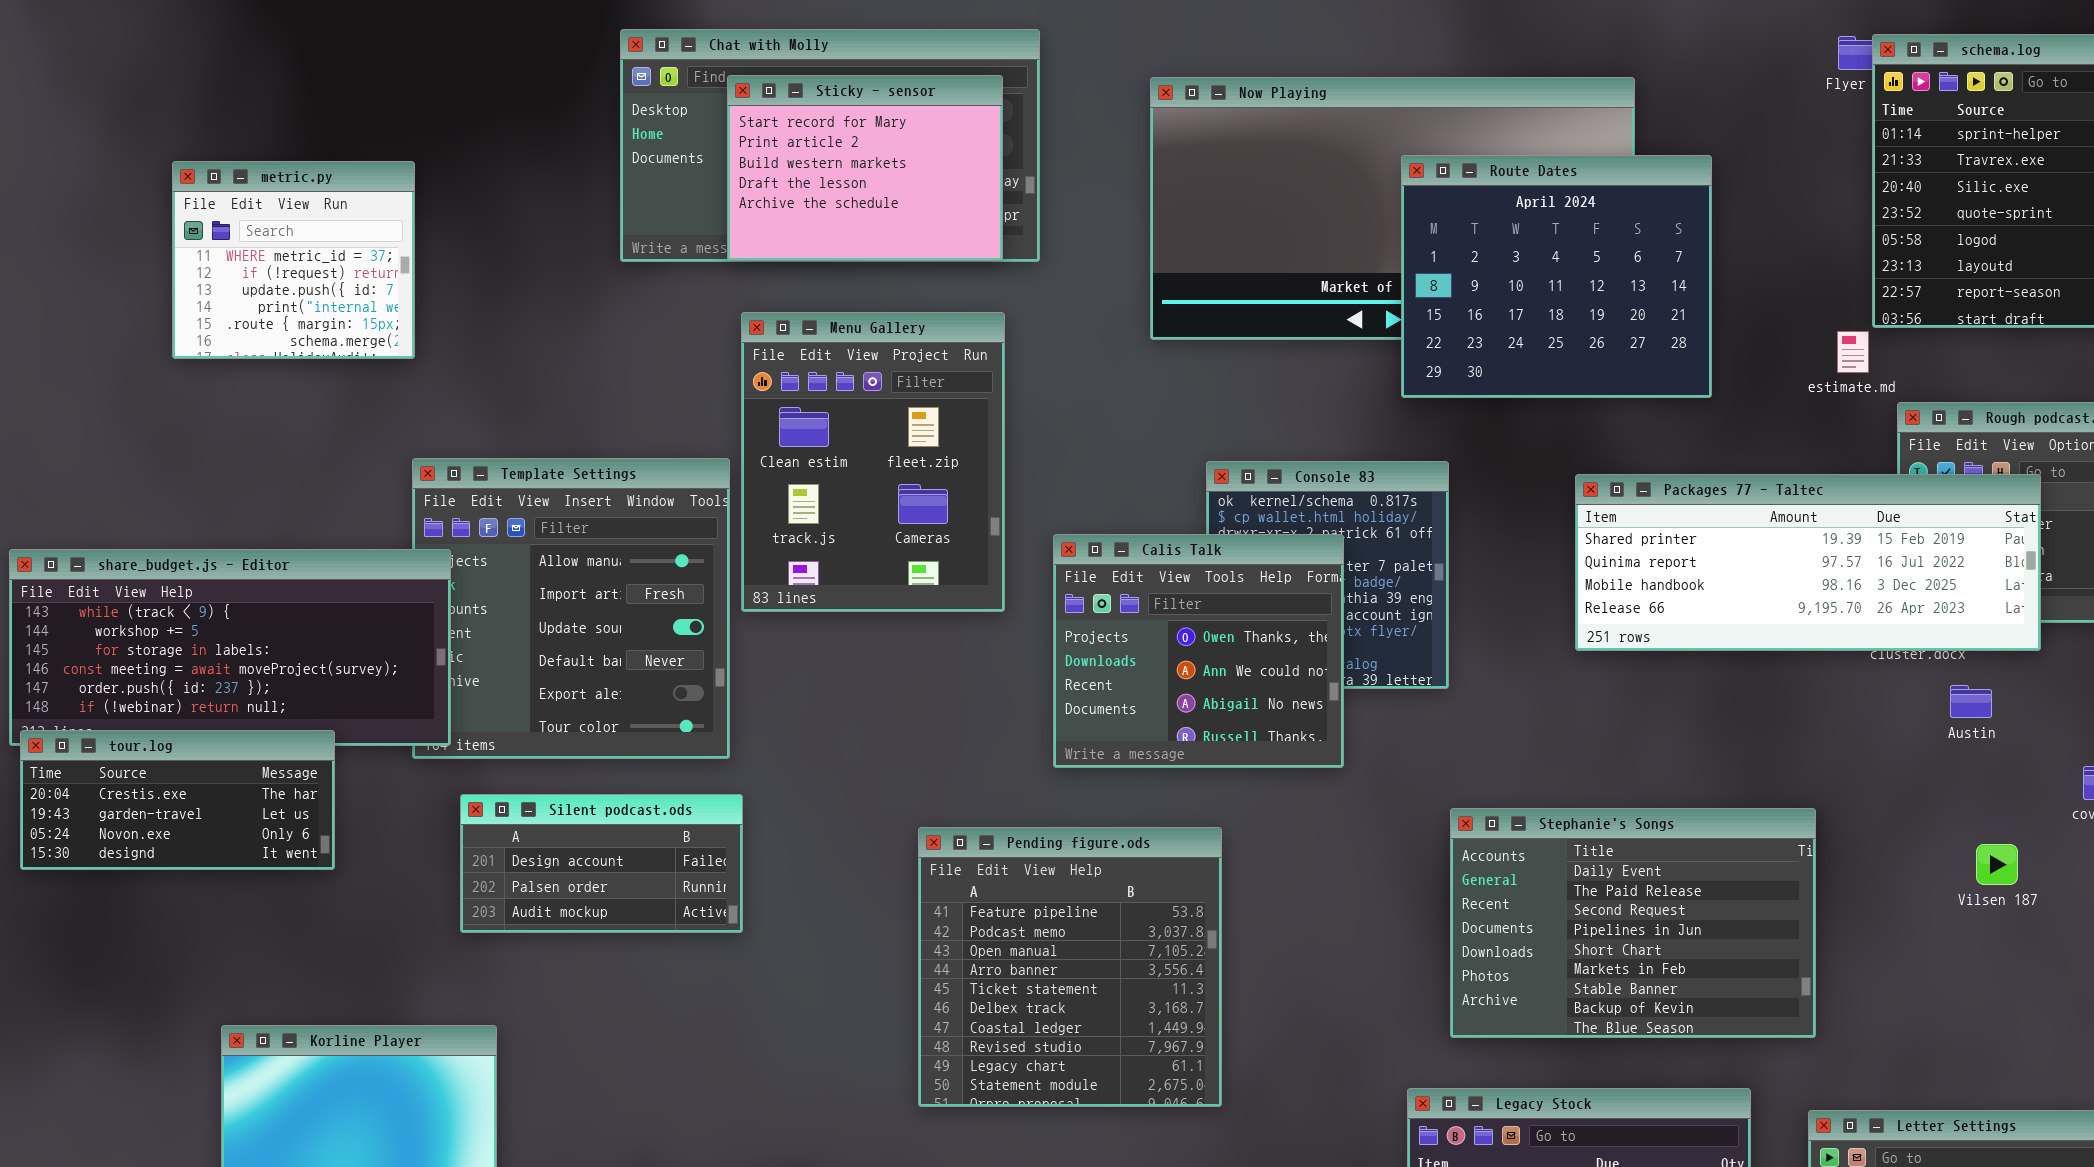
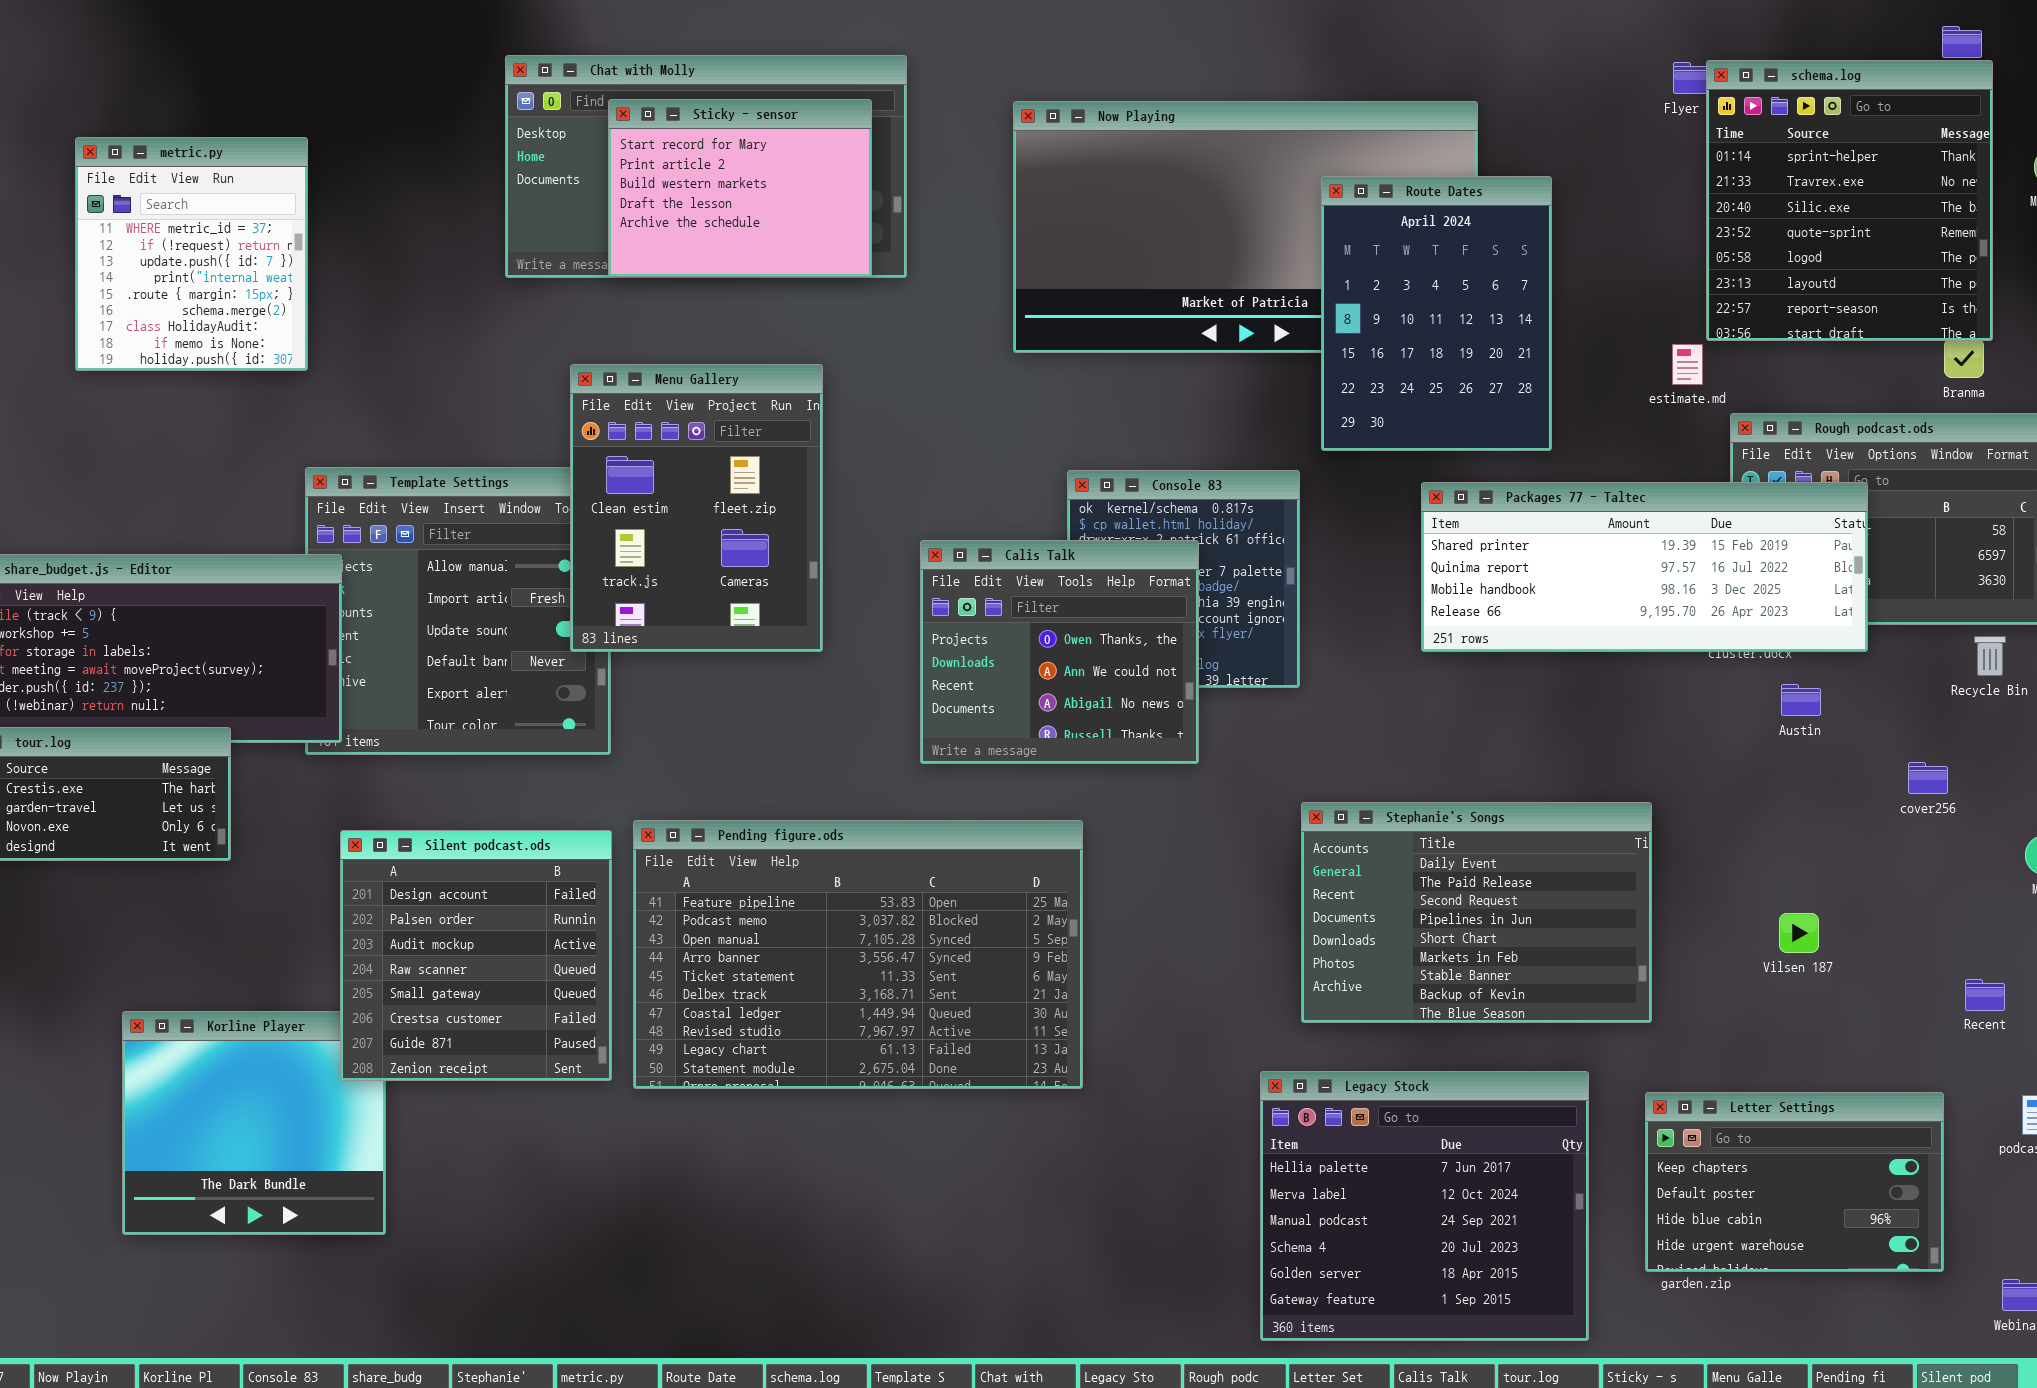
Route Dates: [1401,155,1712,398] -> [1321,176,1552,451], resized
metric.py: [172,161,415,359] -> [75,137,308,371], resized
Menu Gallery: [741,312,1005,612] -> [570,364,823,652], moved
Silent podcast.ods: [460,794,743,933] -> [340,830,612,1081], moved, resized
Pending figure.ods: [918,827,1222,1107] -> [633,820,1083,1089], resized
Vilsen 187: [1976,844,2018,885] -> [1779,913,1819,953], moved

